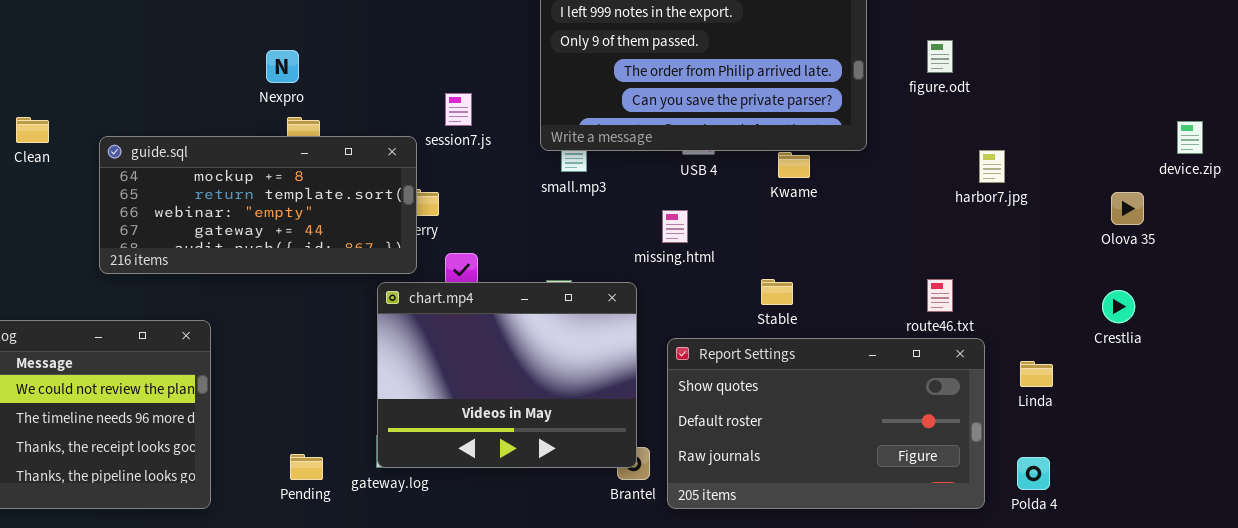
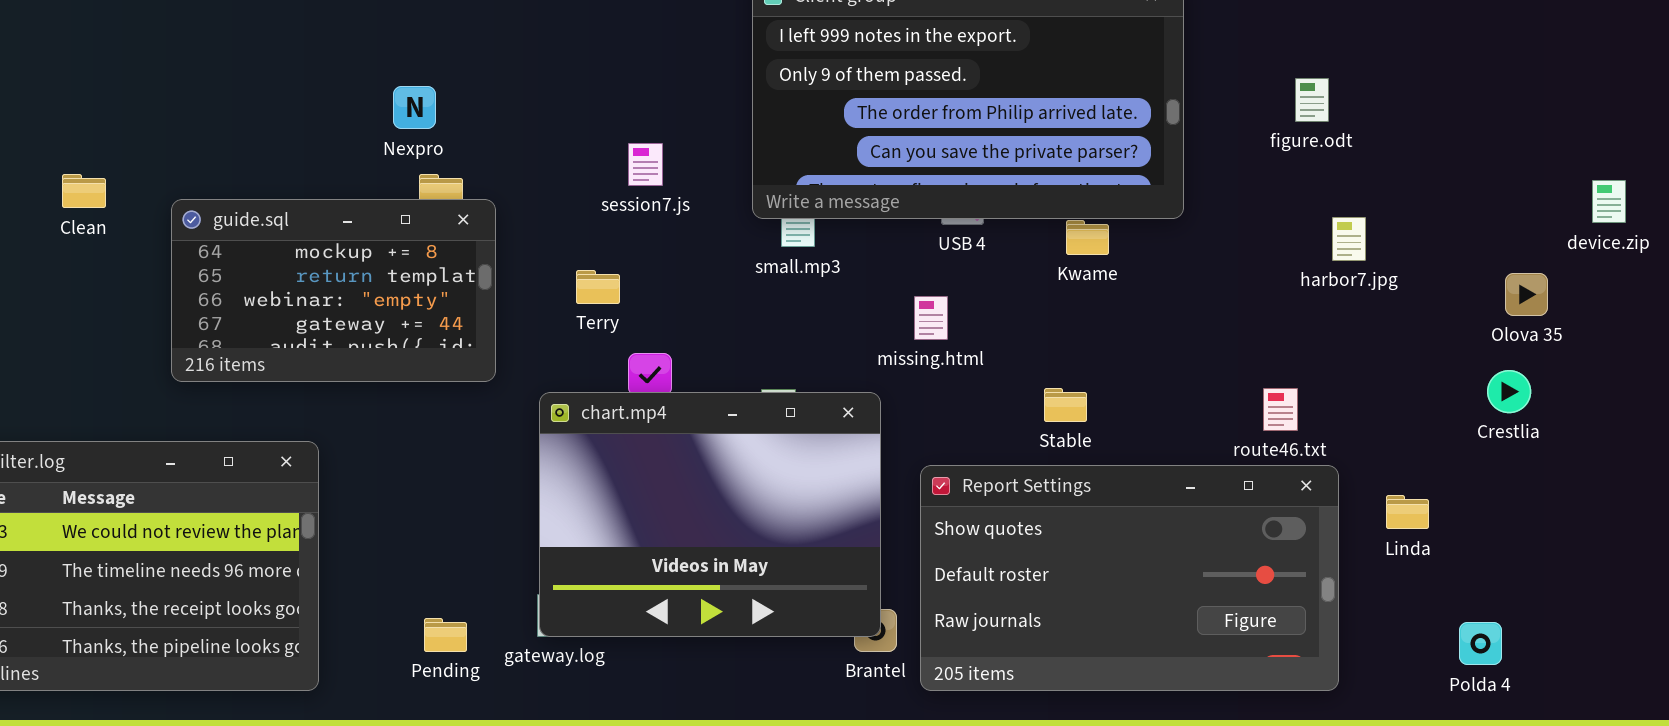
figure.odt: [927,40,953,73] -> [1295,78,1329,122], moved
guide.sql: [99,136,417,274] -> [171,199,496,382], resized
Crestlia: [1102,290,1135,323] -> [1487,370,1531,413], moved
Polda 4: [1017,457,1050,490] -> [1459,622,1502,665], moved

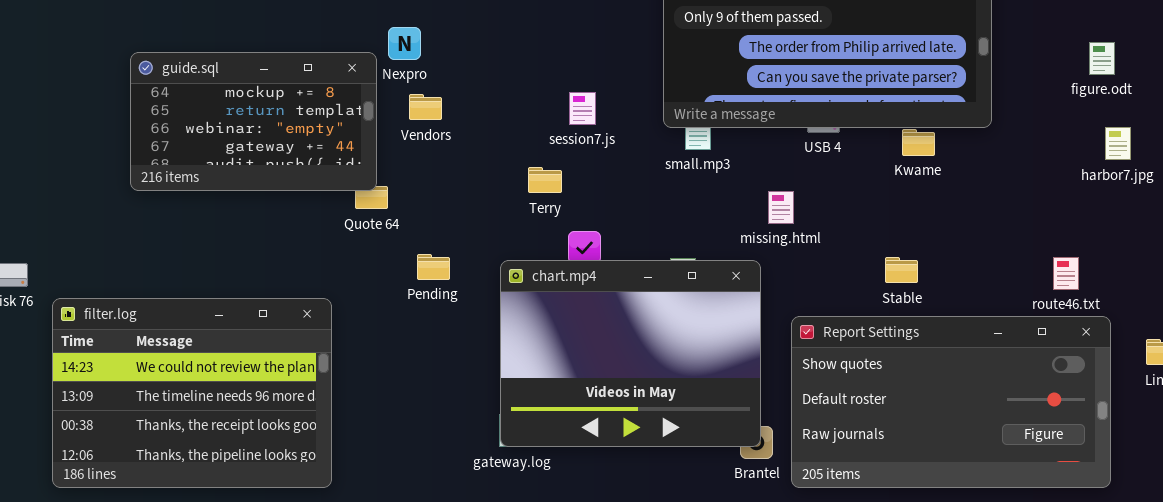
figure.odt: [1295,78,1329,122] -> [1089,42,1115,75], moved
session7.js: [628,143,663,186] -> [569,92,596,125], moved
guide.sql: [171,199,496,382] -> [130,52,377,191], moved
missing.html: [914,296,948,340] -> [768,191,794,224], moved
Pending: [424,618,467,652] -> [417,254,450,280], moved

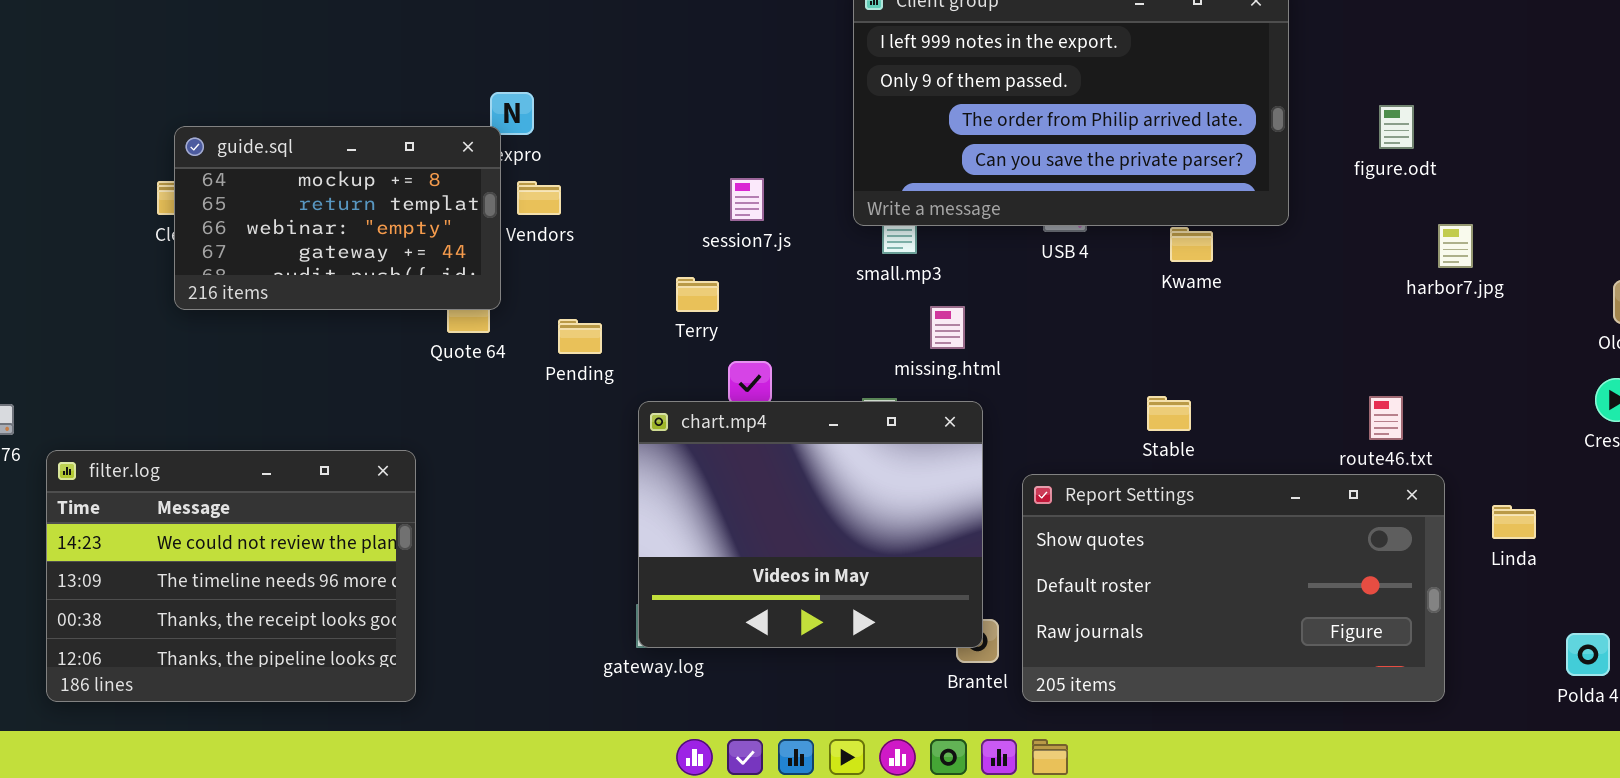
figure.odt: [1089,42,1115,75] -> [1379,105,1414,149], moved
guide.sql: [130,52,377,191] -> [174,126,501,310], moved
missing.html: [768,191,794,224] -> [930,306,965,349], moved
Pending: [417,254,450,280] -> [558,319,602,354], moved

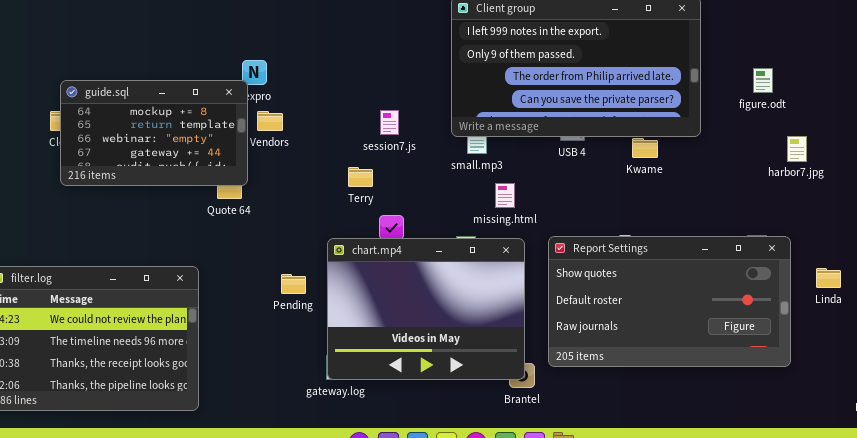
Pending: [558,319,602,354] -> [281,274,306,294], moved
Report Settings: [1022,474,1445,702] -> [548,236,791,367], moved
Linda: [1492,505,1536,539] -> [816,268,841,288], moved

